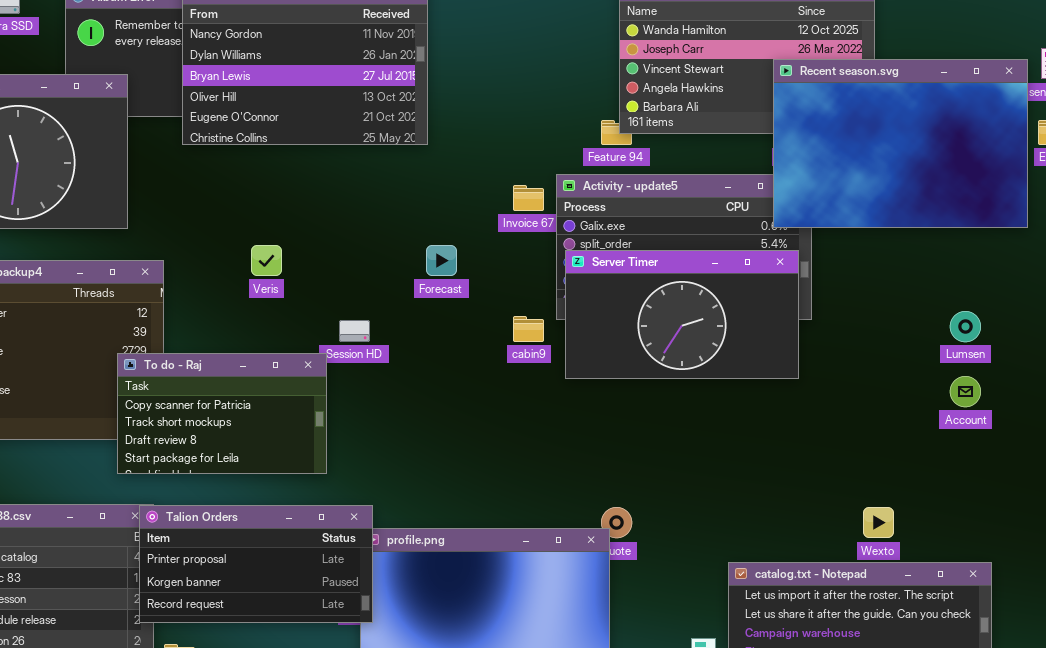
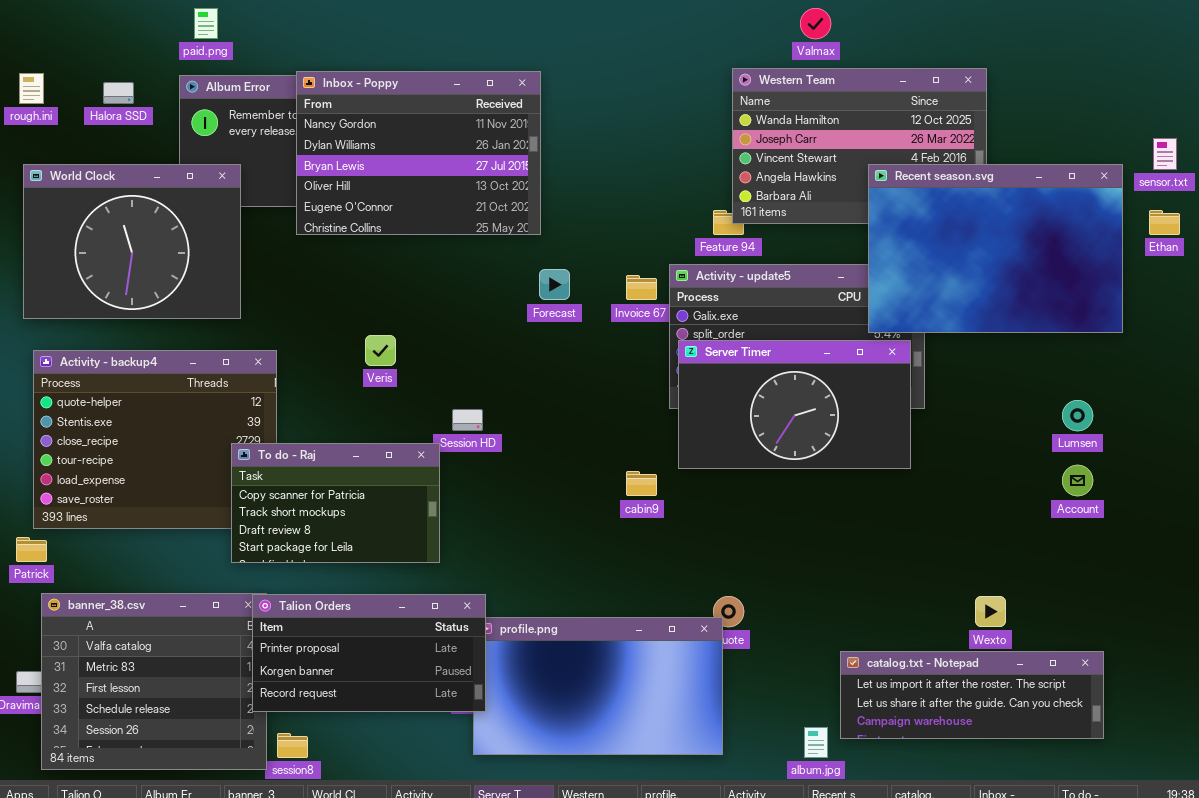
Recent season.svg: [773,59,1028,228] -> [868,164,1123,333], moved
Forecast: [426,245,457,276] -> [539,269,570,300], moved
cabin9: [513,316,544,342] -> [626,471,657,496], moved

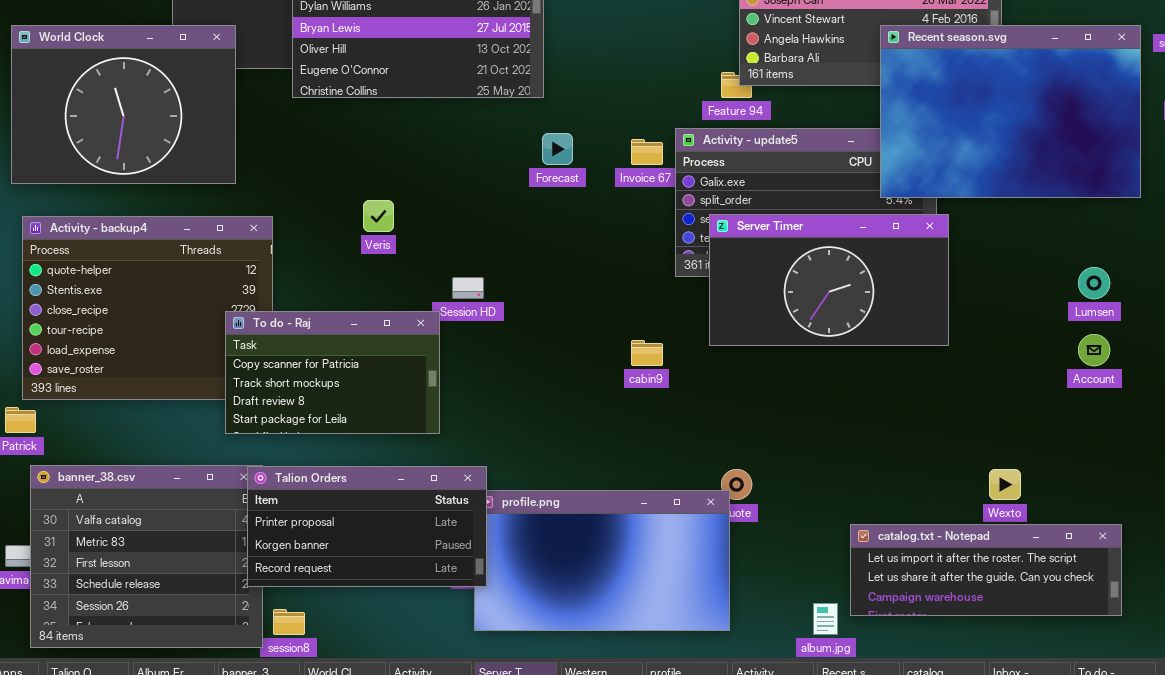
Server Timer: [678,340,911,469] -> [709,214,949,346], moved

